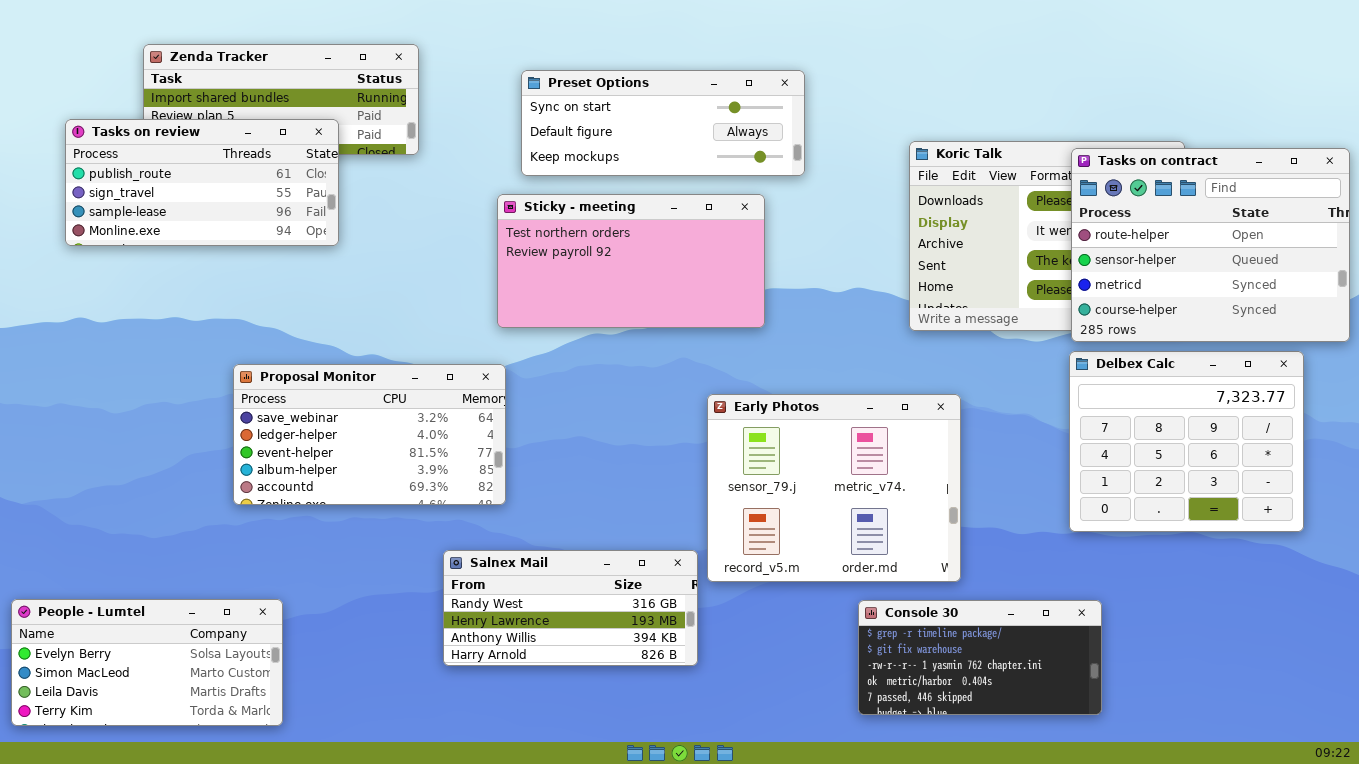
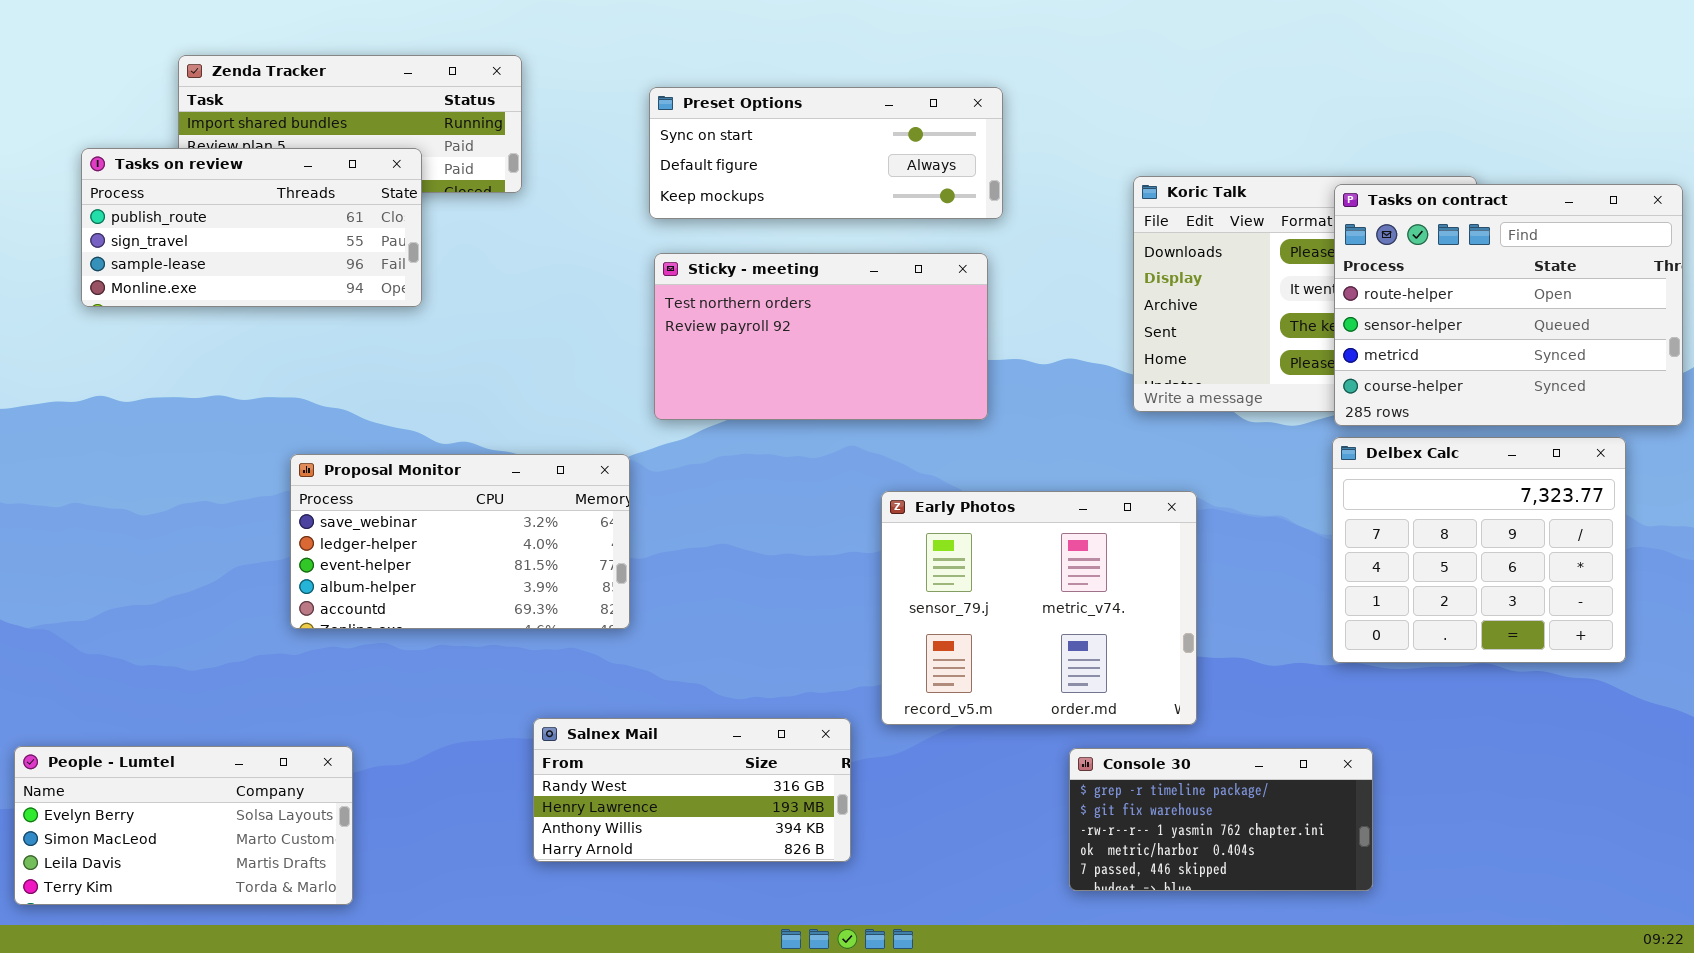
Sticky - meeting: [497,194,765,328] -> [654,253,988,420], moved
Salnex Mail: [443,550,698,666] -> [533,718,851,862], moved

